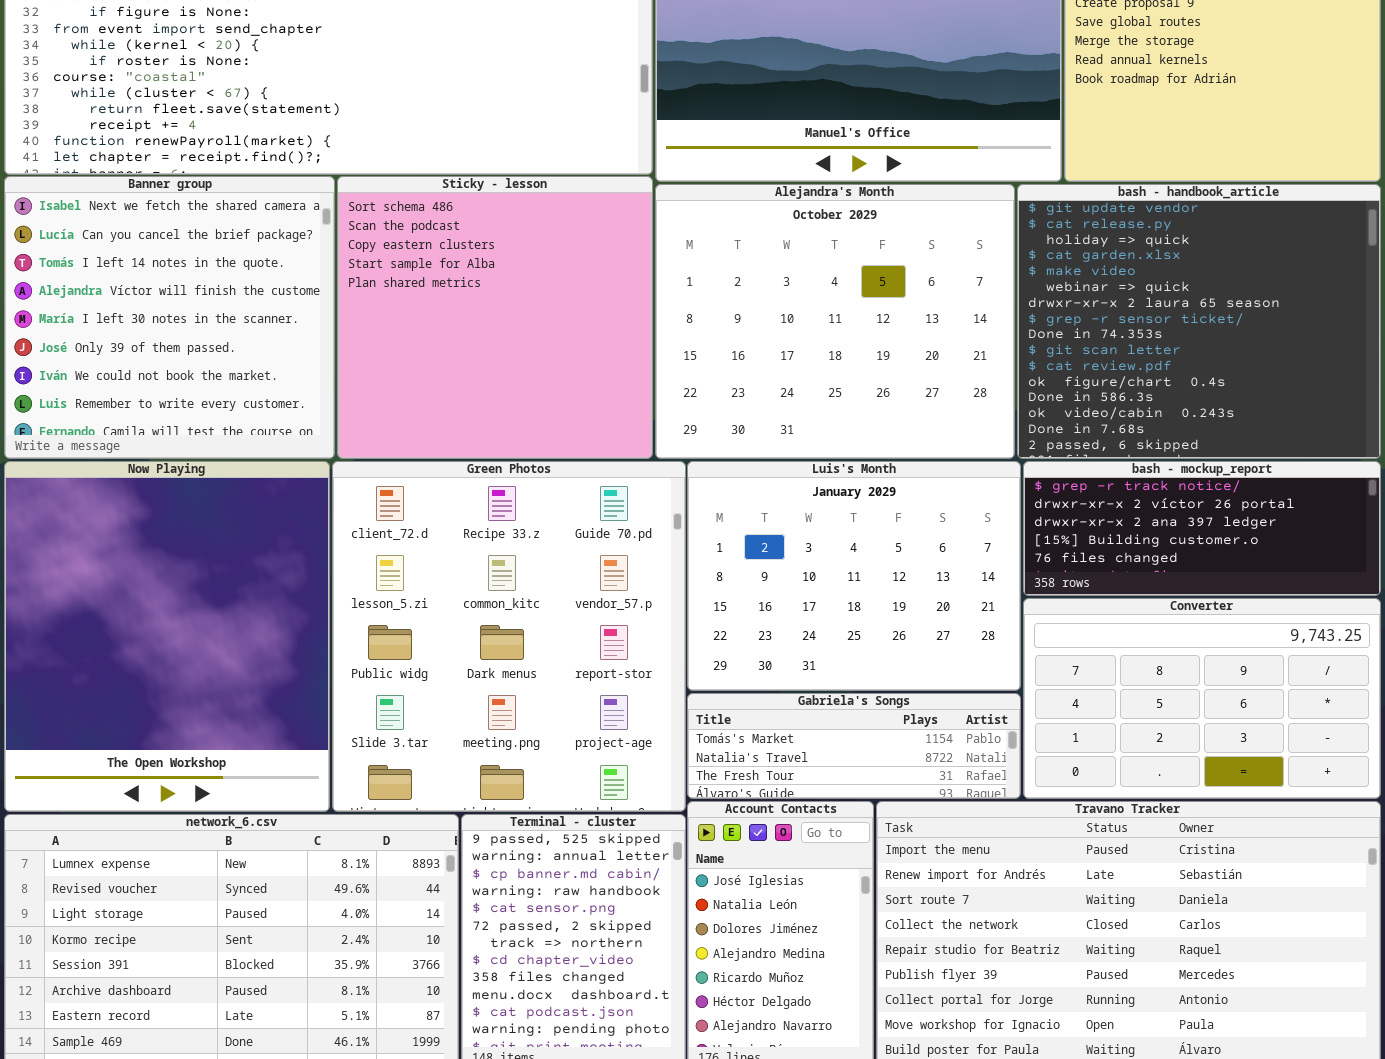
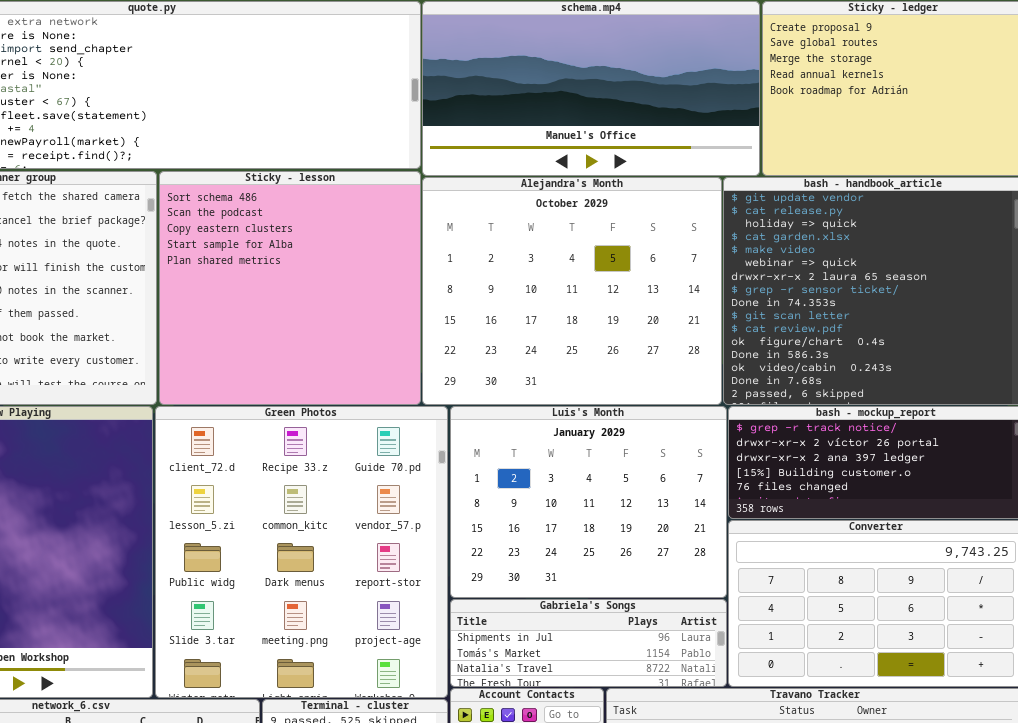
Gabriela's Songs: [687,693,1021,799] -> [450,599,727,687], scrolled up 1 row

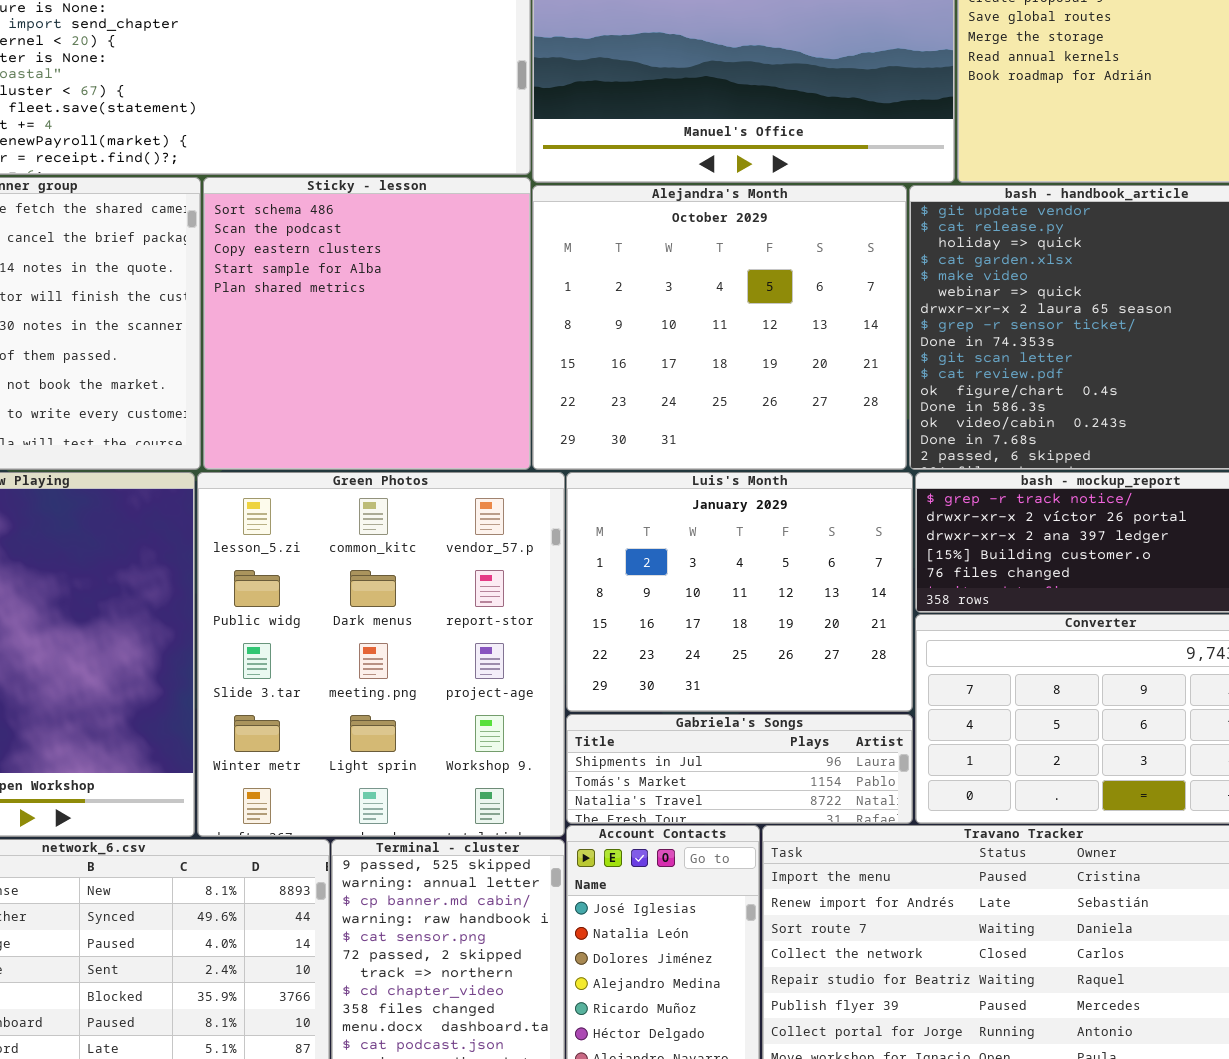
Green Photos: [155,406,448,698] -> [197,472,565,837], scrolled down 1 row

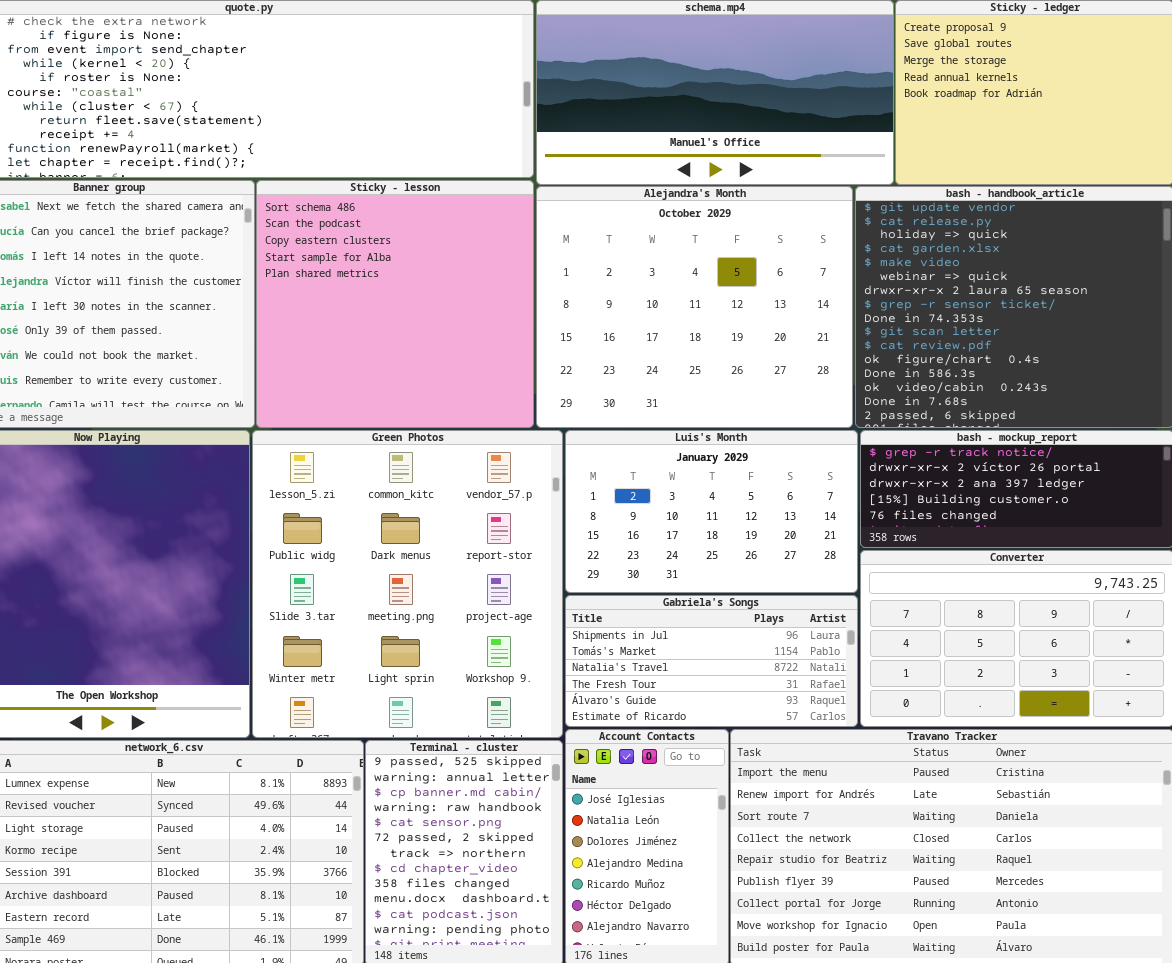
Luis's Month: [566,472,913,712] -> [565,430,858,593], resized
Gabriela's Songs: [566,714,913,824] -> [565,595,858,727], resized

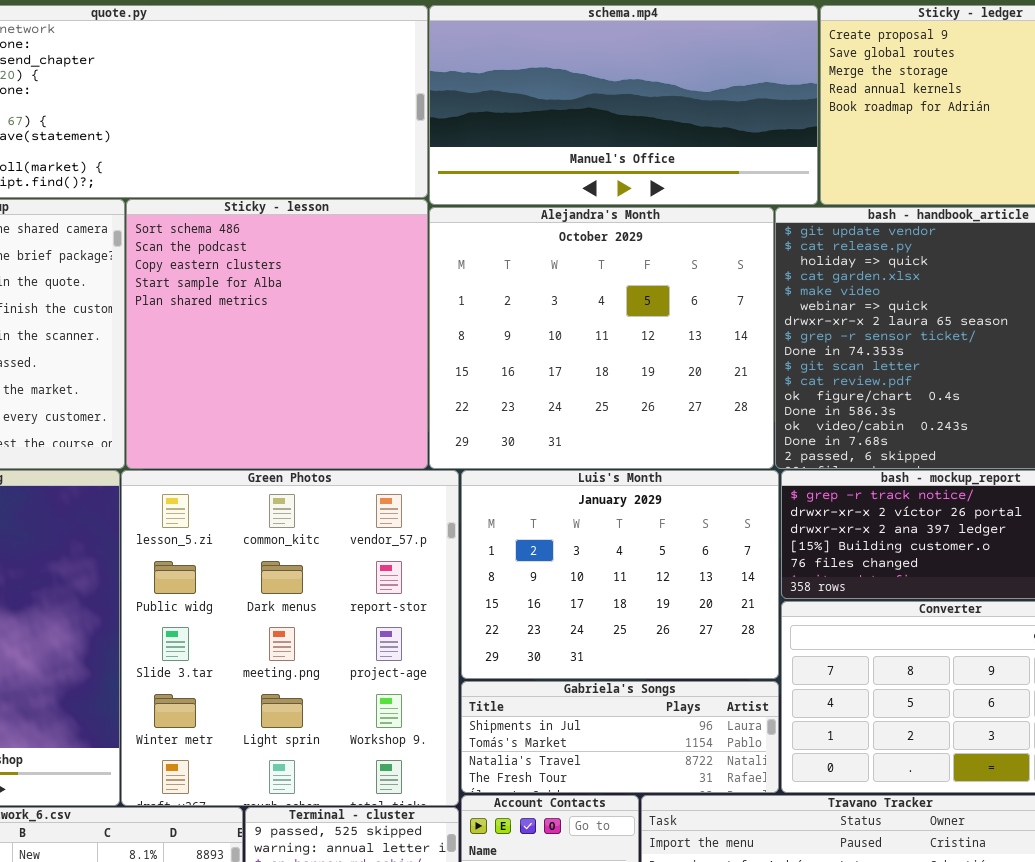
Luis's Month: [565,430,858,593] -> [461,470,779,679], resized
Gabriela's Songs: [565,595,858,727] -> [461,681,779,793], resized

